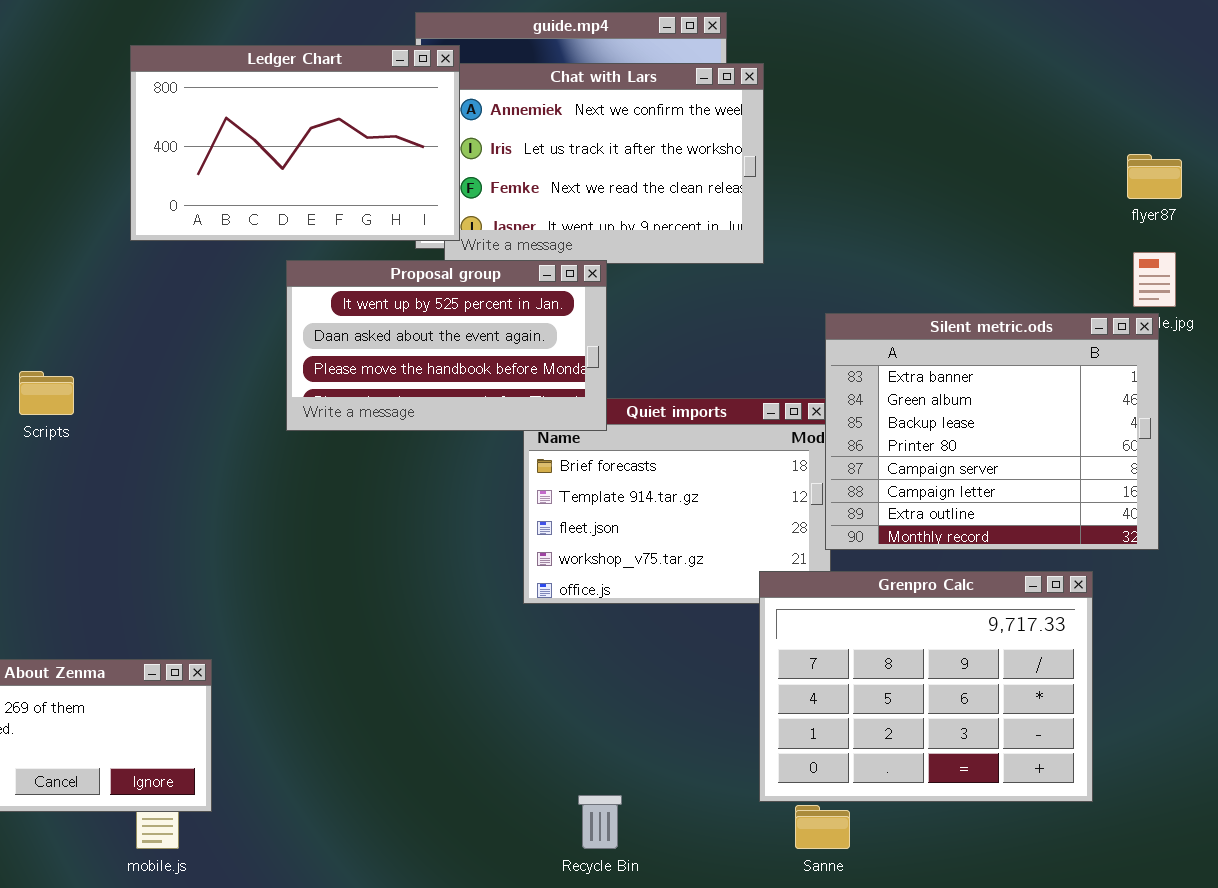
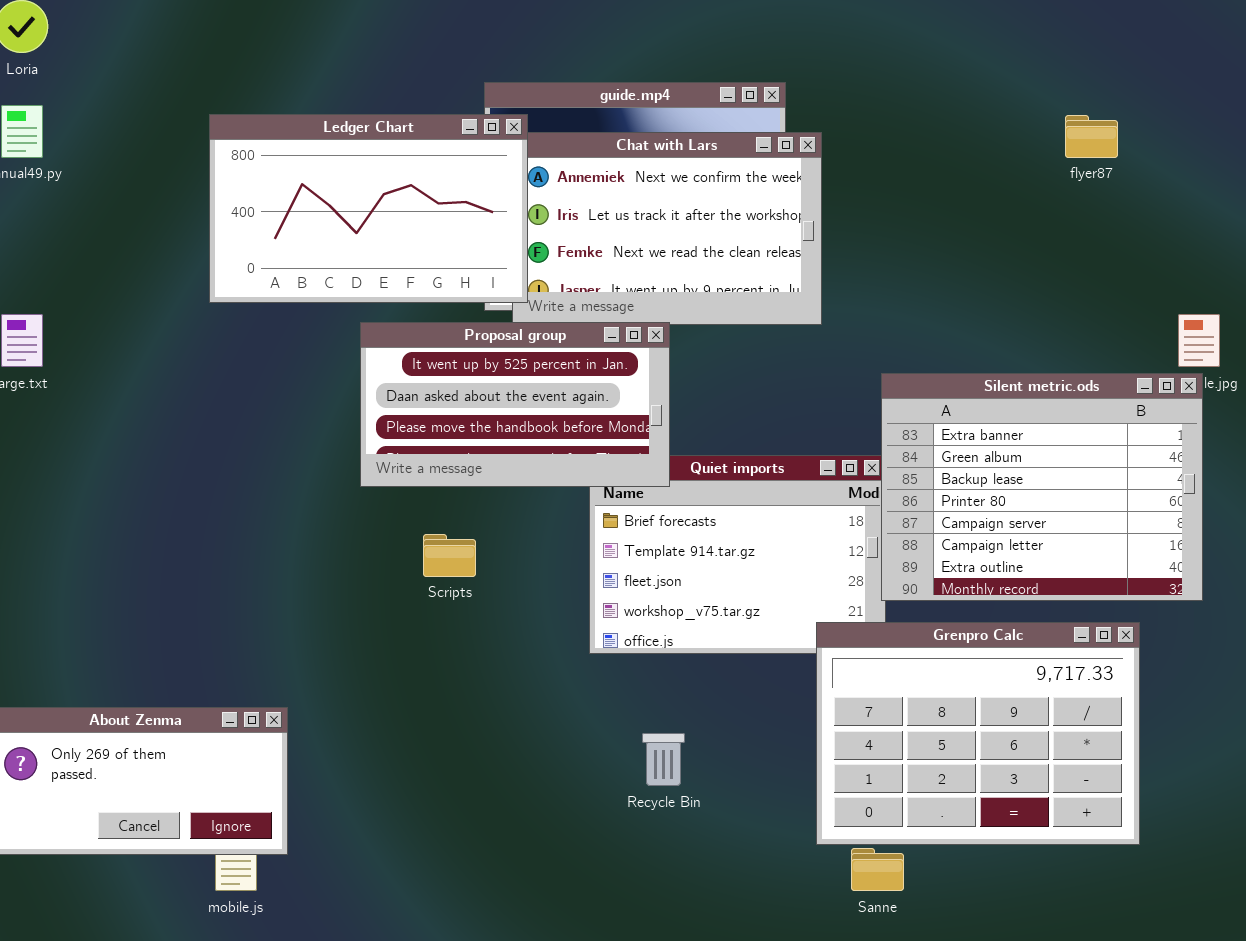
flyer87: [1127,154,1182,199] -> [1065,115,1118,158], moved
Scripts: [19,371,74,415] -> [423,534,476,577], moved
Recycle Bin: [578,795,622,849] -> [642,733,685,786], moved

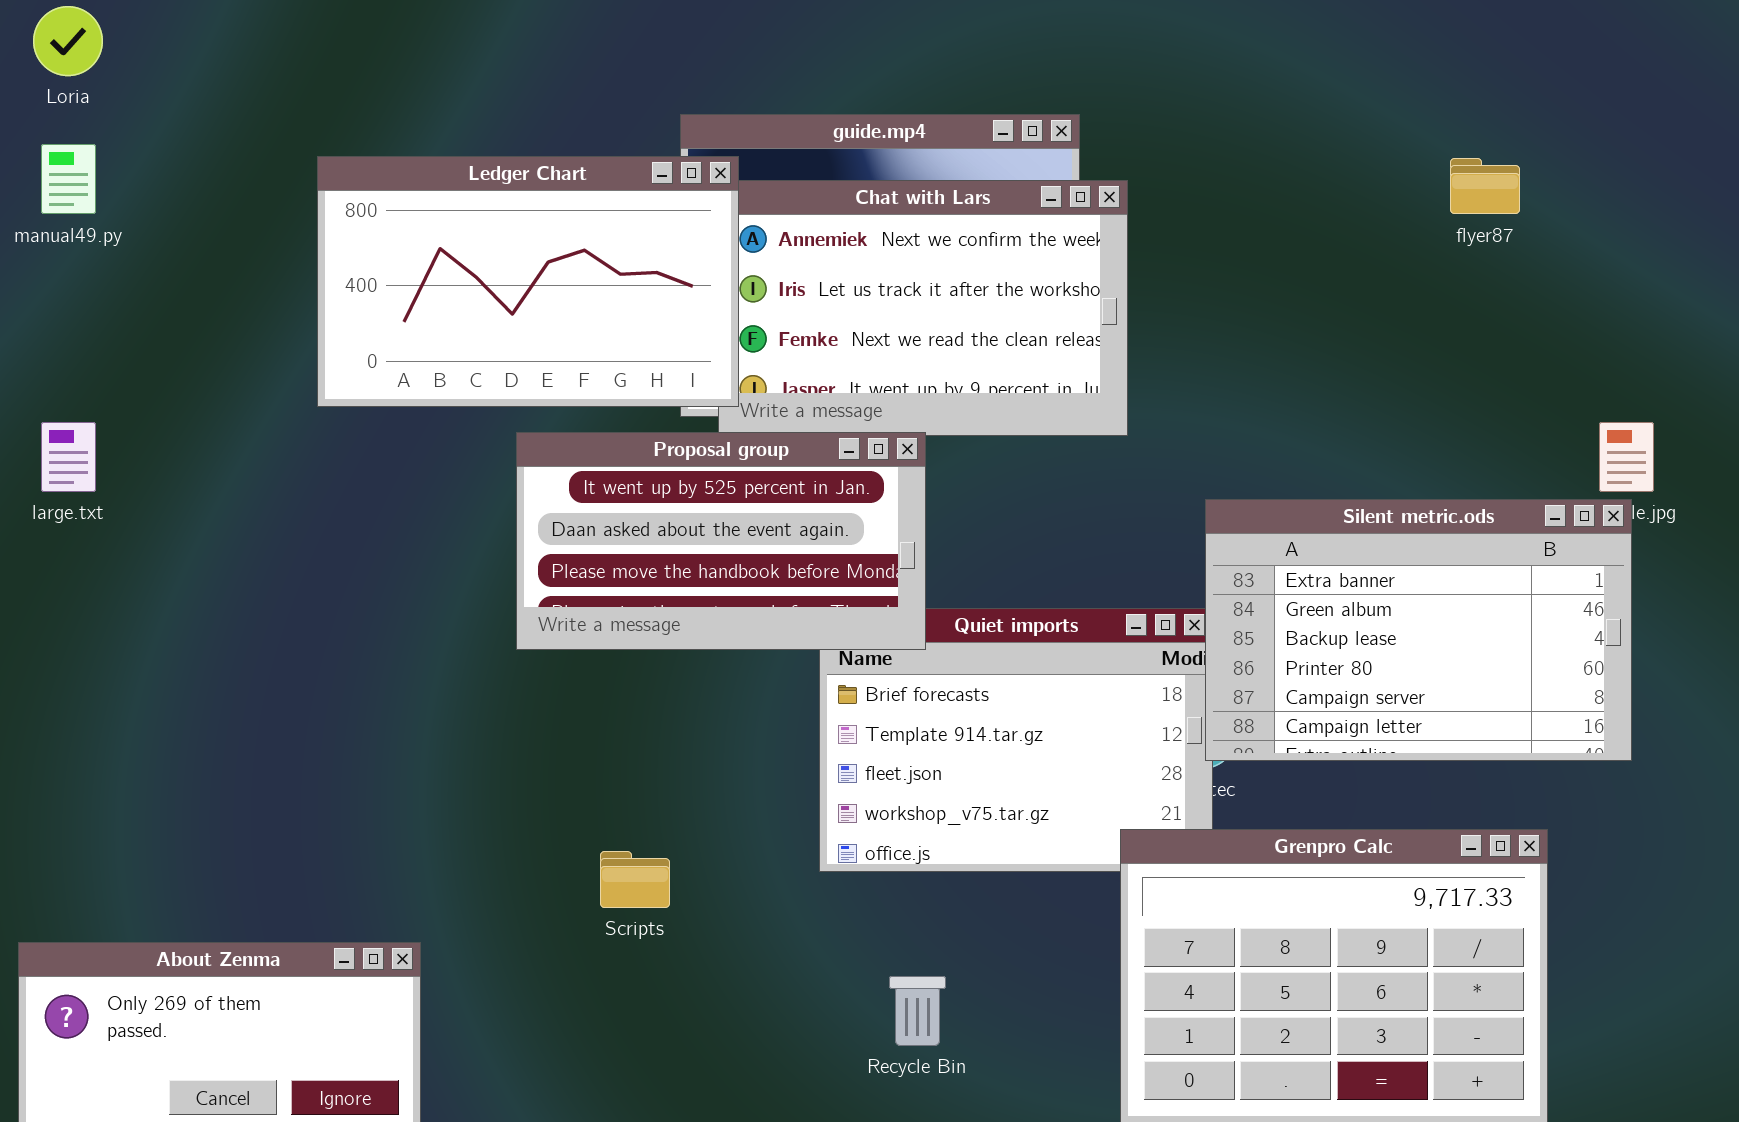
Silent metric.ods: [881,373,1203,601] -> [1205,499,1632,761], resized
Scripts: [423,534,476,577] -> [600,851,670,908], moved

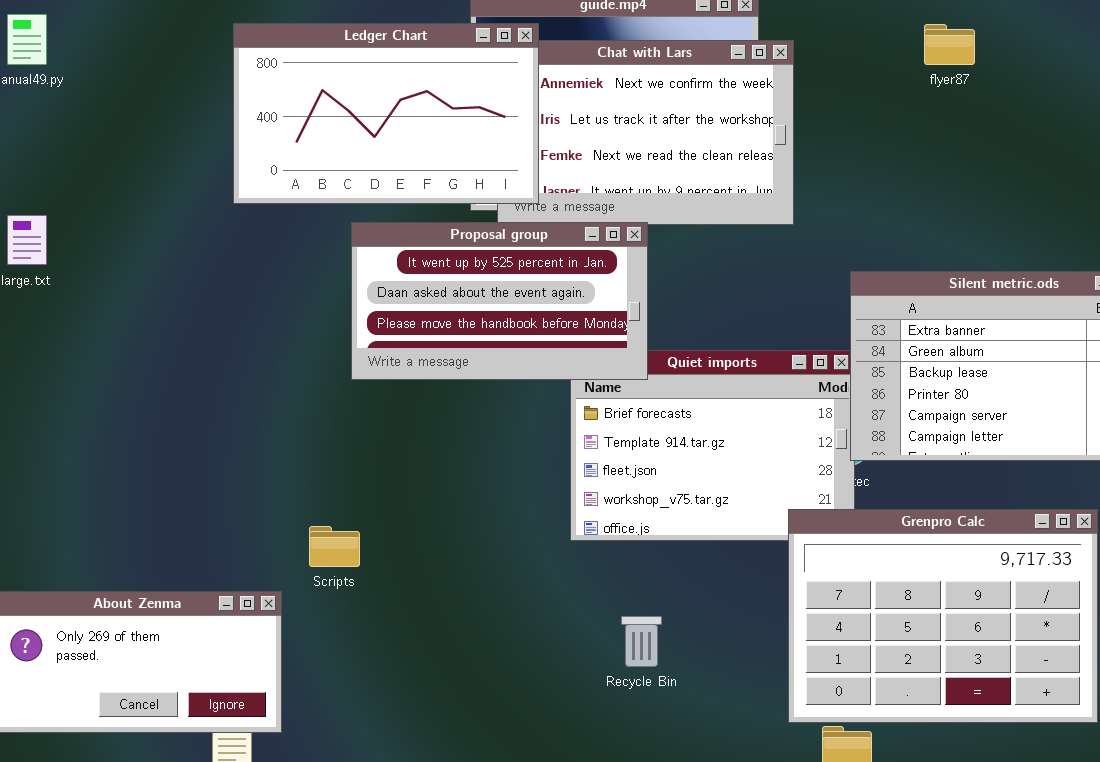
Ledger Chart: [317,156,739,407] -> [233,23,539,204], moved
flyer87: [1450,158,1520,214] -> [924,24,975,65], moved
Scripts: [600,851,670,908] -> [309,526,360,567], moved

